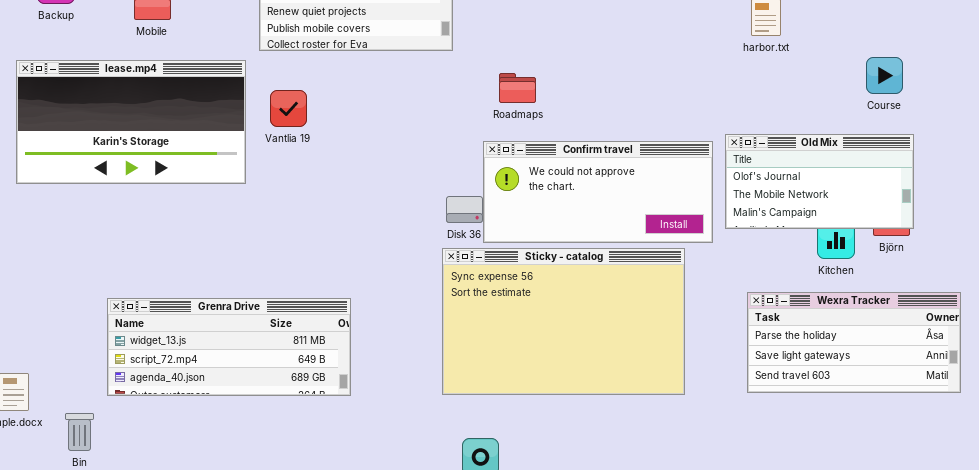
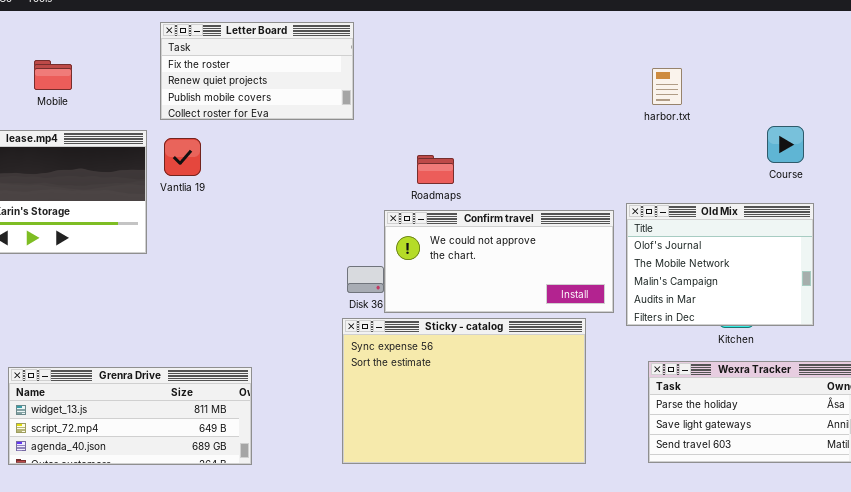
Roadmaps: [499,73,536,103] -> [417,155,454,184], moved
Vantlia 19: [270,90,307,127] -> [164,138,201,176], moved
Old Mix: [725,134,914,229] -> [626,203,814,326], resized

